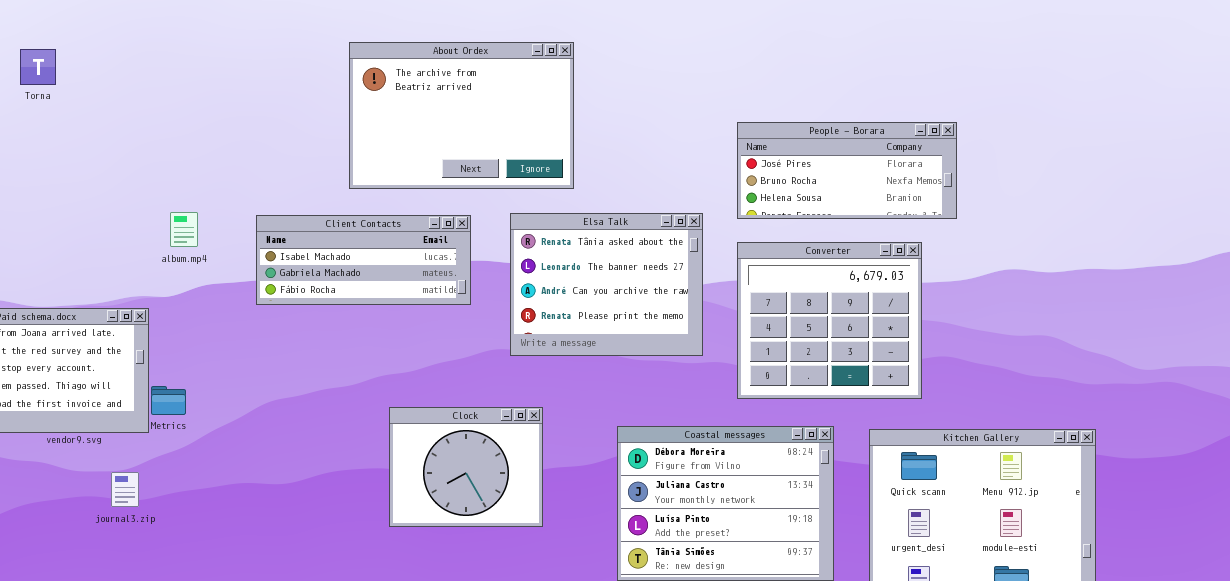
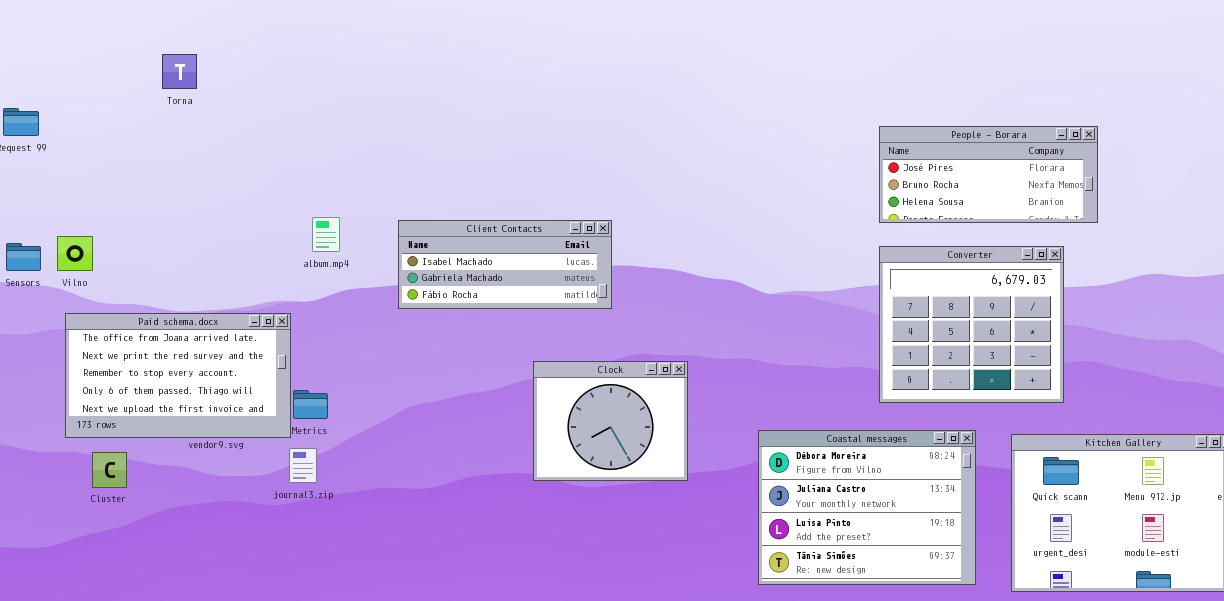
About Ordex: [349,42,574,189] -> none, closed
Elsa Talk: [510,213,703,356] -> none, closed
Clock: [389,407,543,527] -> [533,361,688,481], moved
journal3.zip: [111,472,139,507] -> [289,448,317,483], moved

